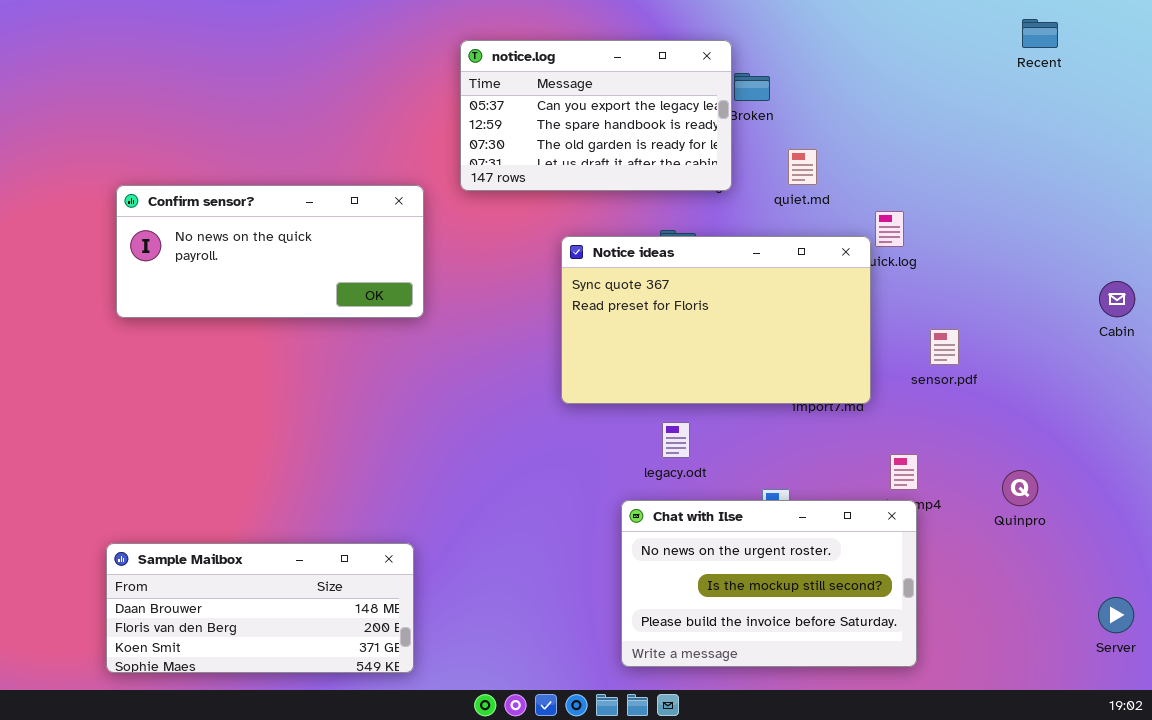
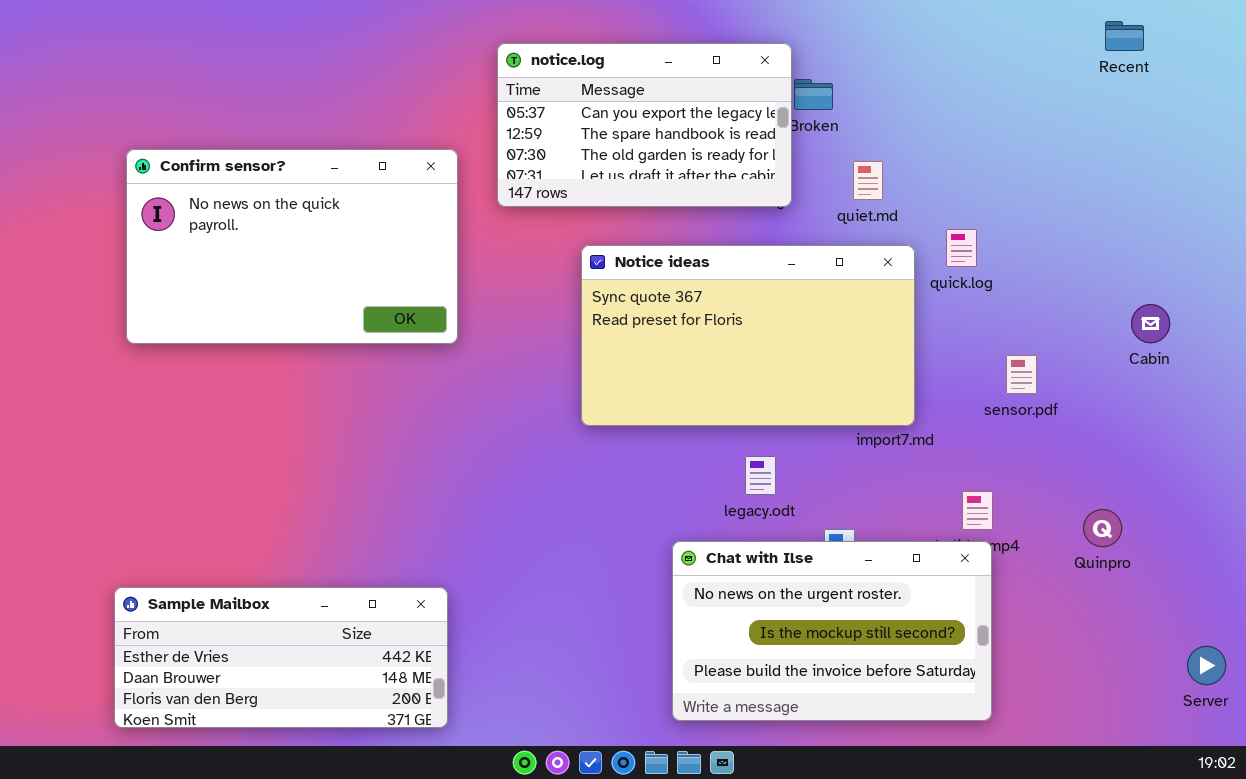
Confirm sensor?: [116,185,424,318] -> [126,149,458,344], resized
Notice ideas: [561,236,871,404] -> [581,245,915,426], moved
Cabin: [1099,281,1135,317] -> [1131,304,1170,343], moved
legacy.odt: [662,422,690,458] -> [745,456,776,495], moved
Sample Mailbox: [106,543,414,673] -> [114,587,448,728], scrolled up 1 row

